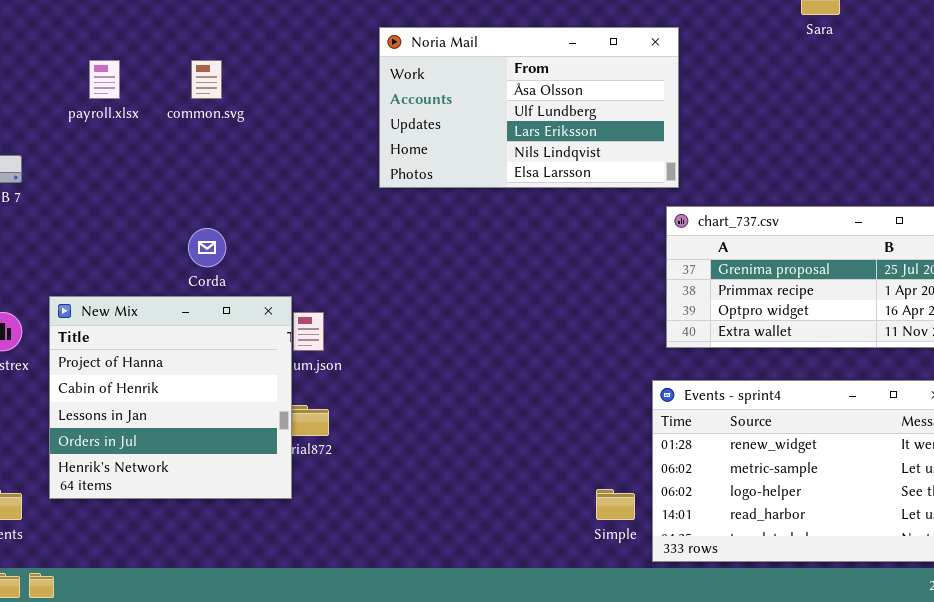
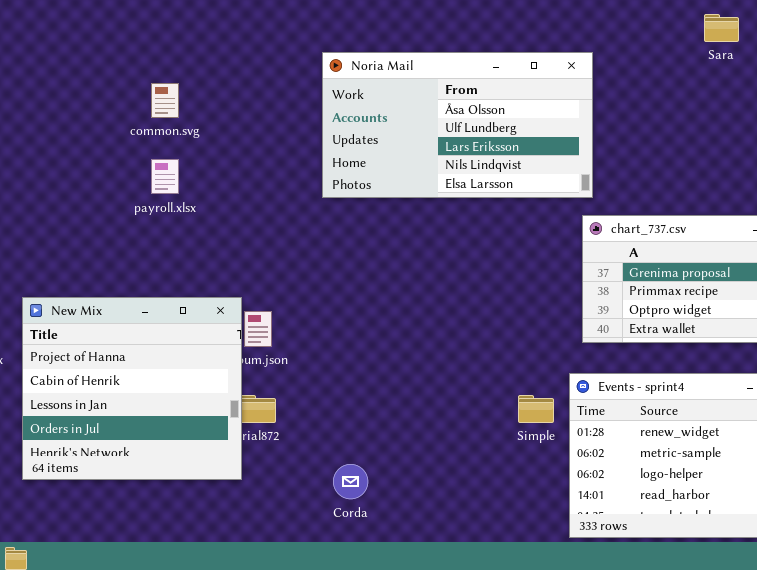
payroll.xlsx: [89,60,120,99] -> [151,159,179,194], moved
Corda: [188,228,226,267] -> [333,464,368,499], moved
Simple: [596,489,635,520] -> [518,395,554,423], moved

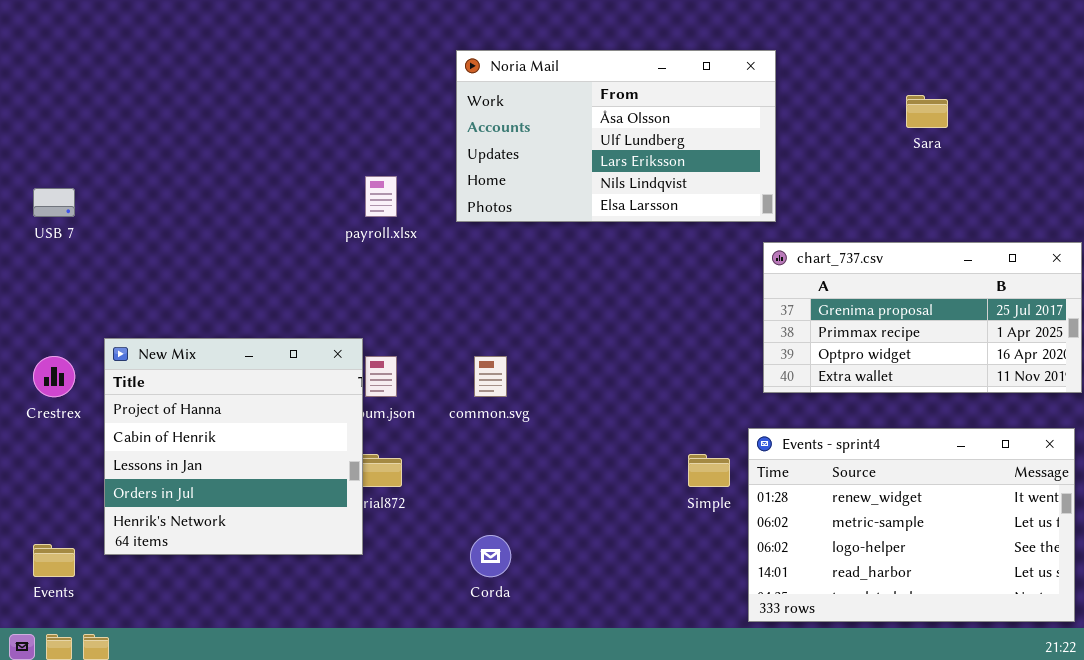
Sara: [704,14,739,42] -> [906,95,948,128], moved
common.svg: [151,83,179,118] -> [474,356,507,397], moved
payroll.xlsx: [151,159,179,194] -> [365,176,397,217], moved

